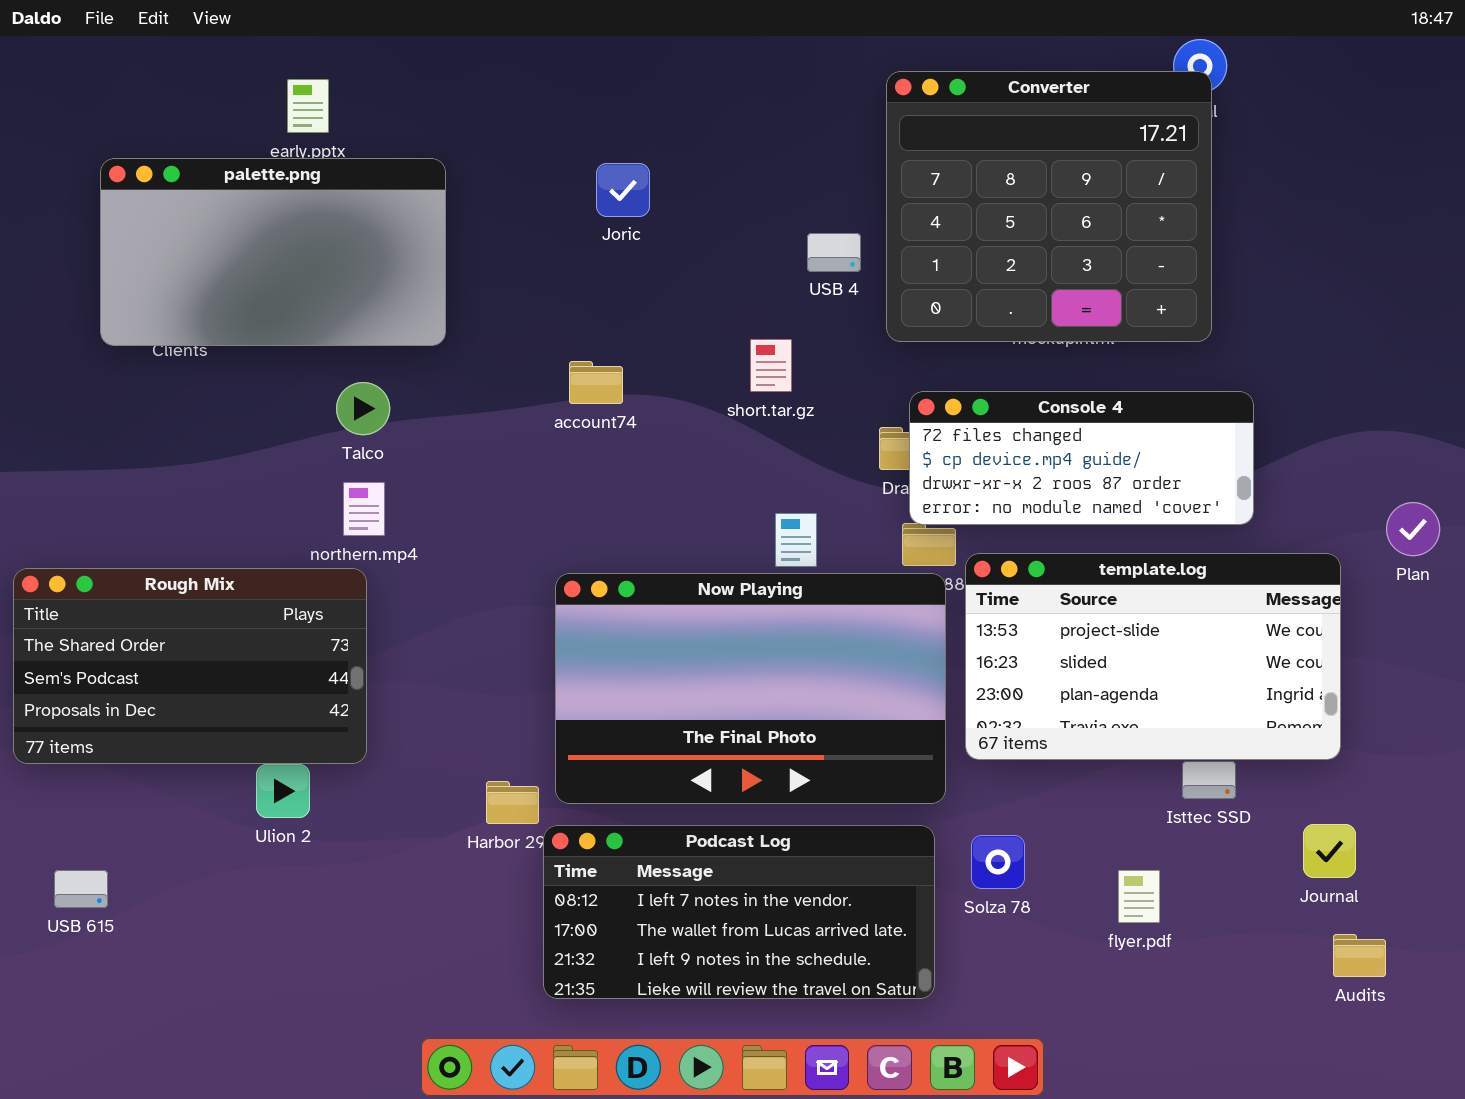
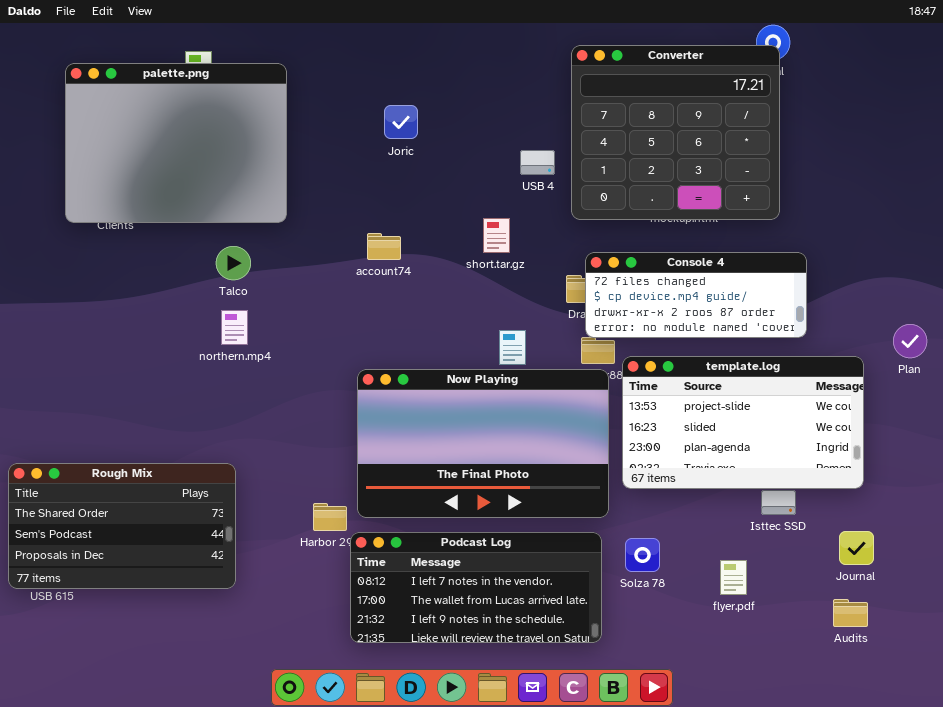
palette.png: [100,158,446,346] -> [65,63,287,223], resized
Rough Mix: [13,568,367,764] -> [8,463,236,589], moved
Audits: [1333,934,1386,977] -> [833,599,868,627], moved

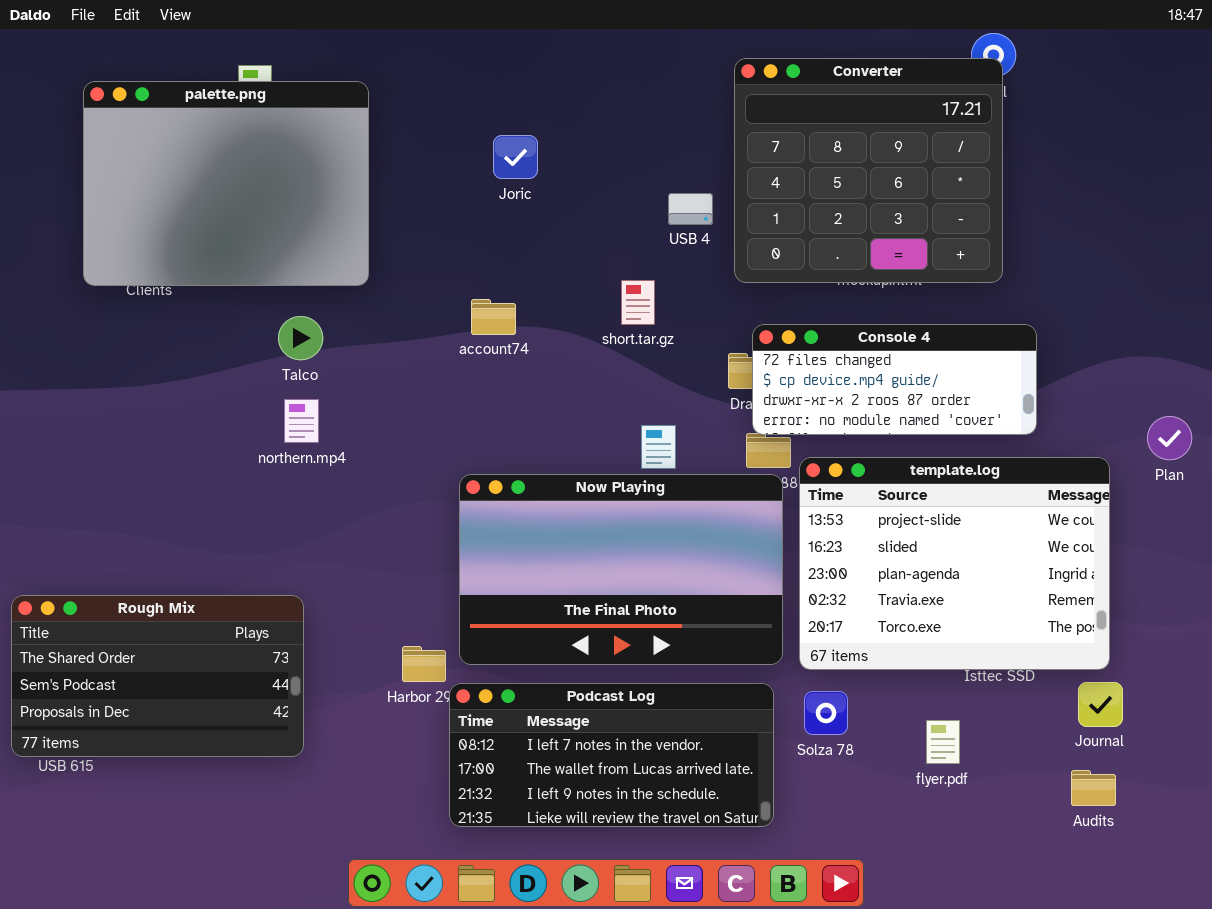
template.log: [622,356,864,489] -> [799,457,1110,670], resized

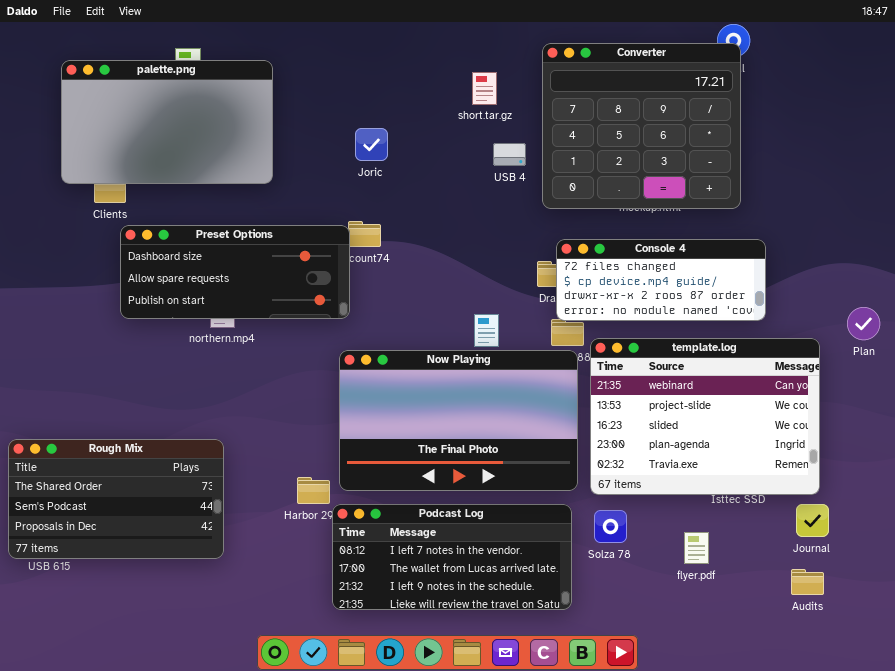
palette.png: [83,81,369,286] -> [61,60,273,184], resized
Joric: [493,135,538,179] -> [355,128,388,161], moved
short.tar.gz: [621,280,655,325] -> [472,72,497,105], moved
Preset Options: none -> [120,225,350,319], opened
template.log: [799,457,1110,670] -> [590,338,820,495], scrolled up 1 row

